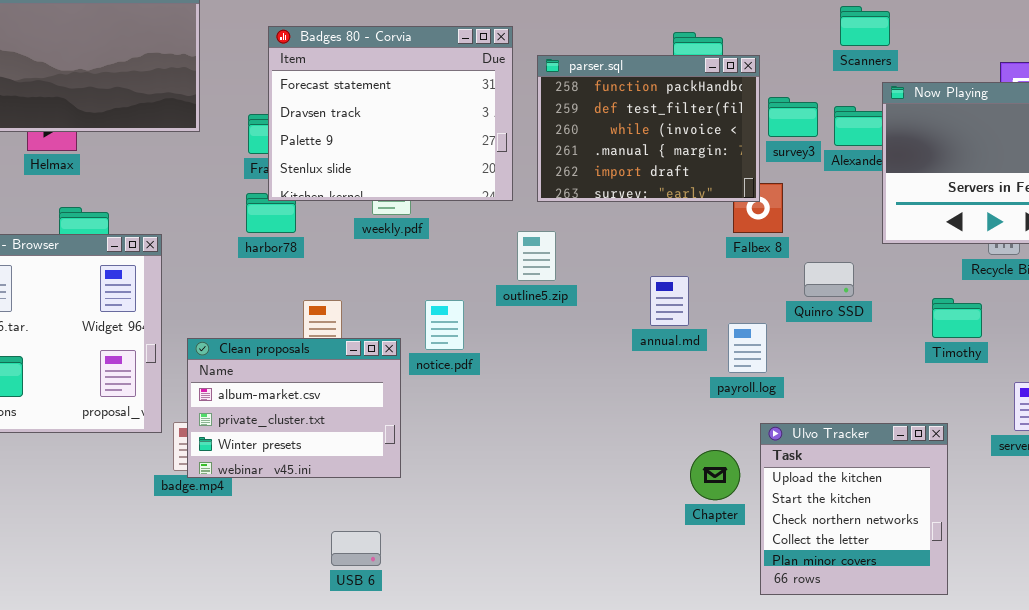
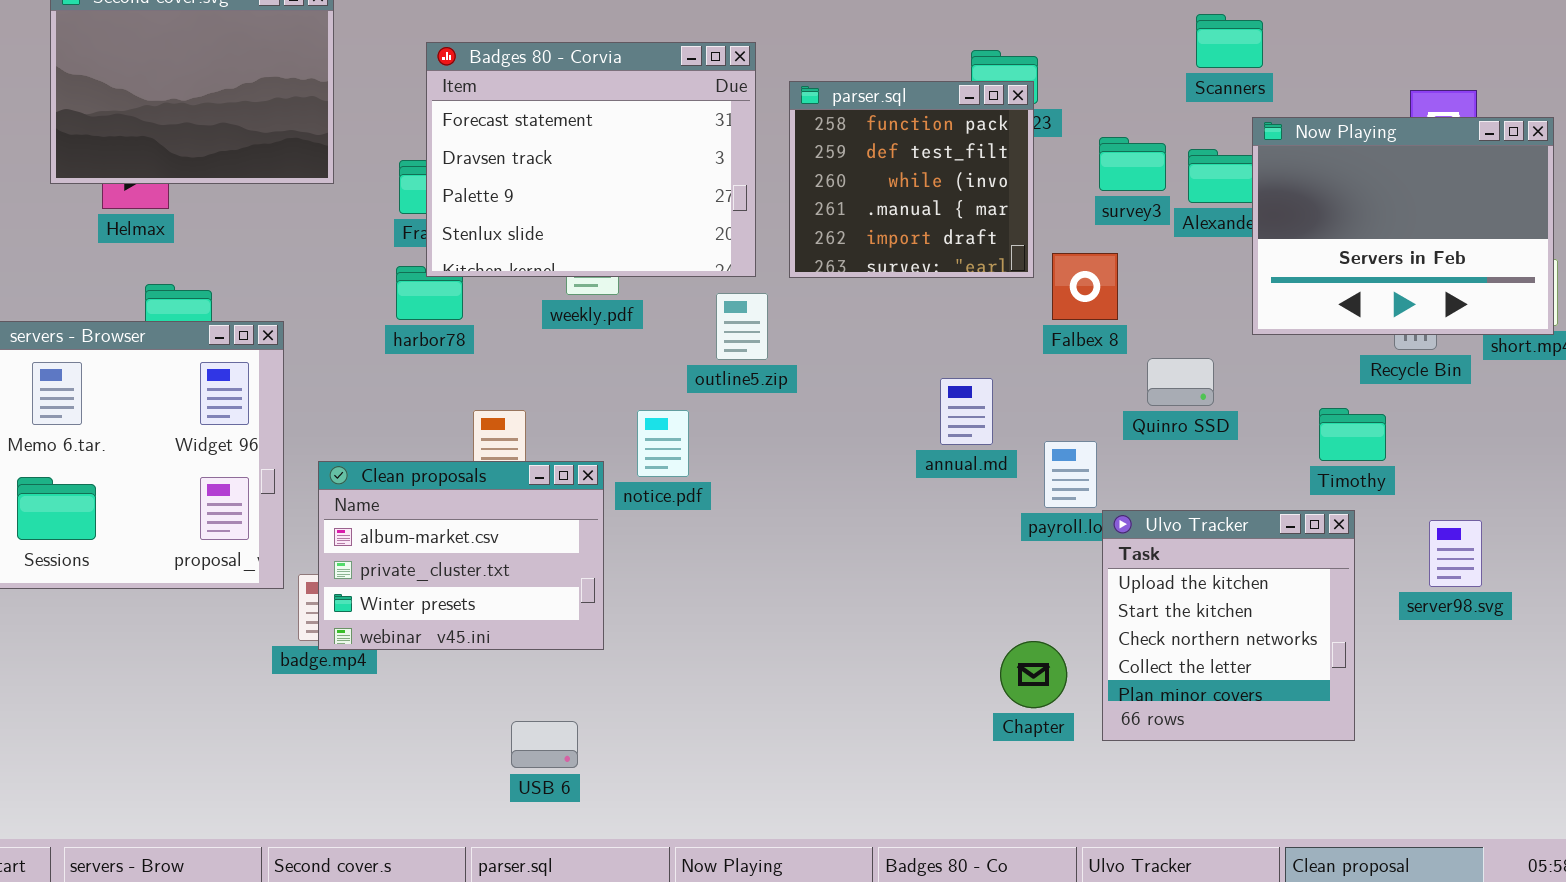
parser.sql: [537,55,760,202] -> [789,81,1034,278], resized
outline5.zip: [517,231,556,281] -> [716,293,768,360], moved
Ulvo Tracker: [760,423,948,595] -> [1102,510,1355,741], moved
Chapter: [690,450,740,500] -> [1000,641,1067,708], moved

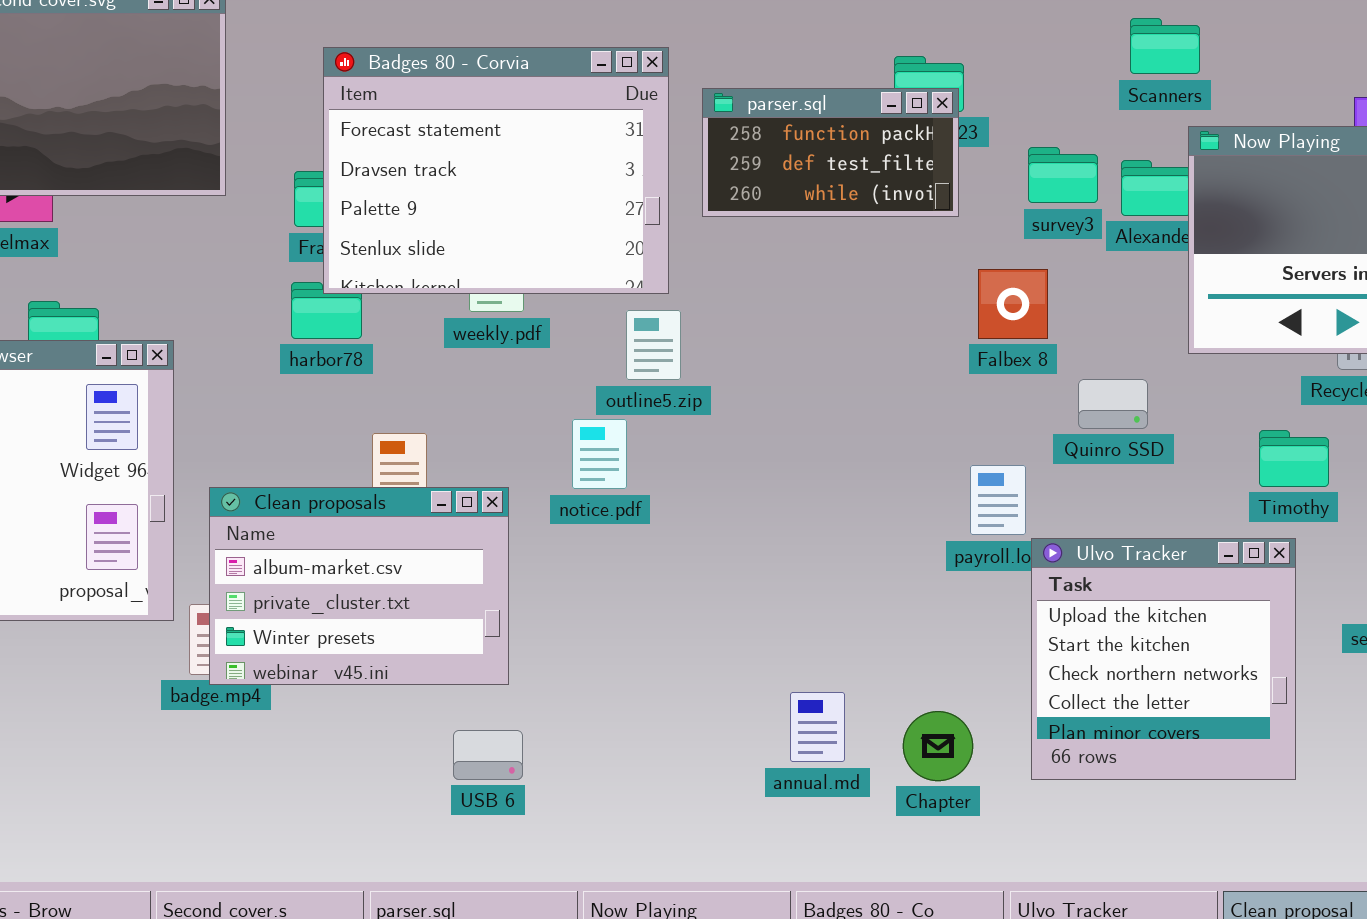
parser.sql: [789,81,1034,278] -> [702,88,959,217], resized
annual.md: [940,378,993,445] -> [790,692,845,762], moved
notice.pdf: [637,410,689,477] -> [572,419,627,489], moved
Chapter: [1000,641,1067,708] -> [903,711,973,781], moved
USB 6: [511,721,578,768] -> [453,730,523,780], moved

